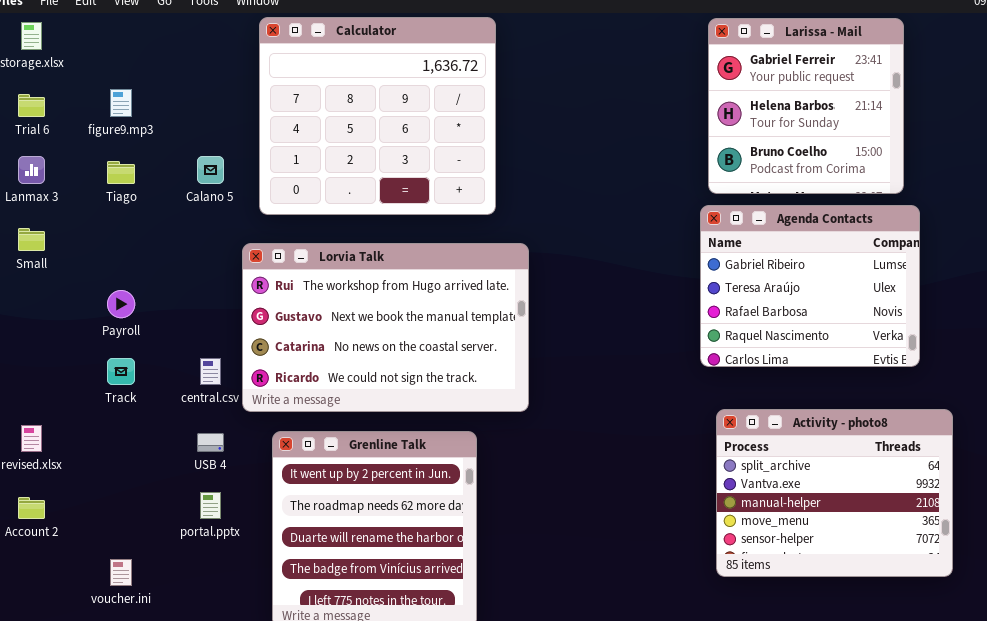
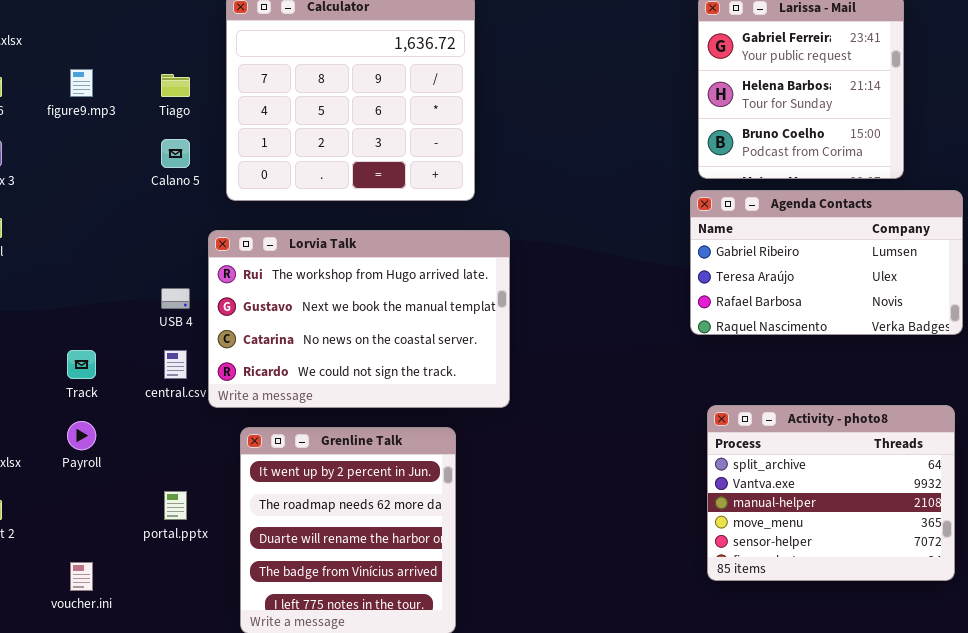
Tiago: [107,161,135,184] -> [161,74,190,97], moved
Agenda Contacts: [700,205,920,367] -> [690,190,963,335], resized
Payroll: [107,290,135,318] -> [67,421,96,450], moved
USB 4: [197,433,224,452] -> [161,288,190,309], moved

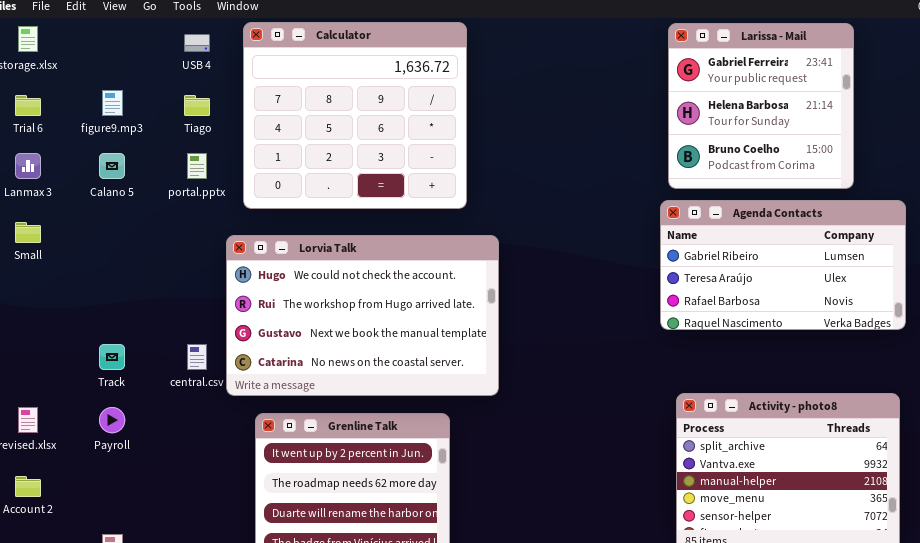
Calano 5: [161,139,190,168] -> [99,153,125,179], moved
Lorvia Talk: [208,230,510,408] -> [226,235,499,396], scrolled up 1 row
USB 4: [161,288,190,309] -> [184,34,210,52], moved
portal.pptx: [164,491,187,520] -> [187,153,207,179], moved

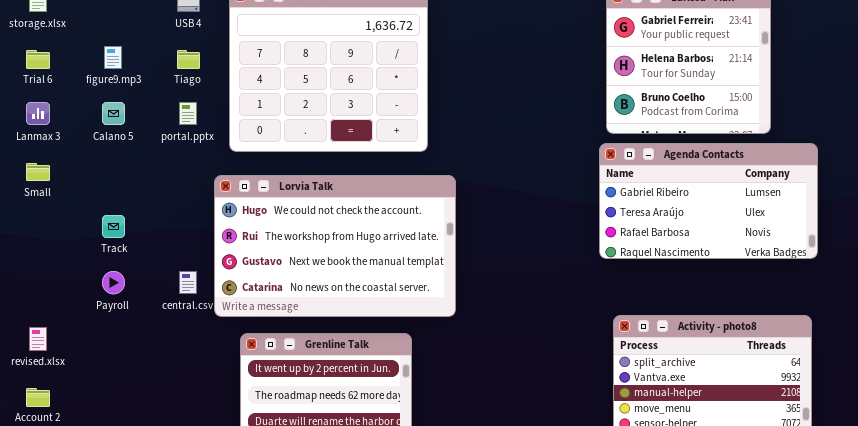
Track: [99,344,125,370] -> [102,215,125,238], moved
Payroll: [99,407,125,433] -> [102,271,125,294], moved

